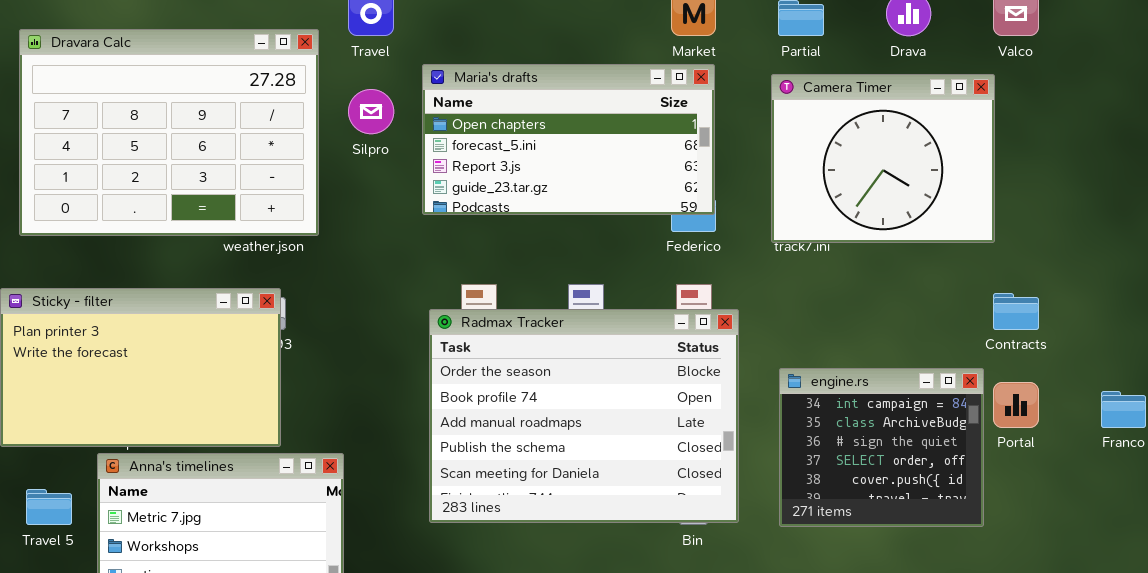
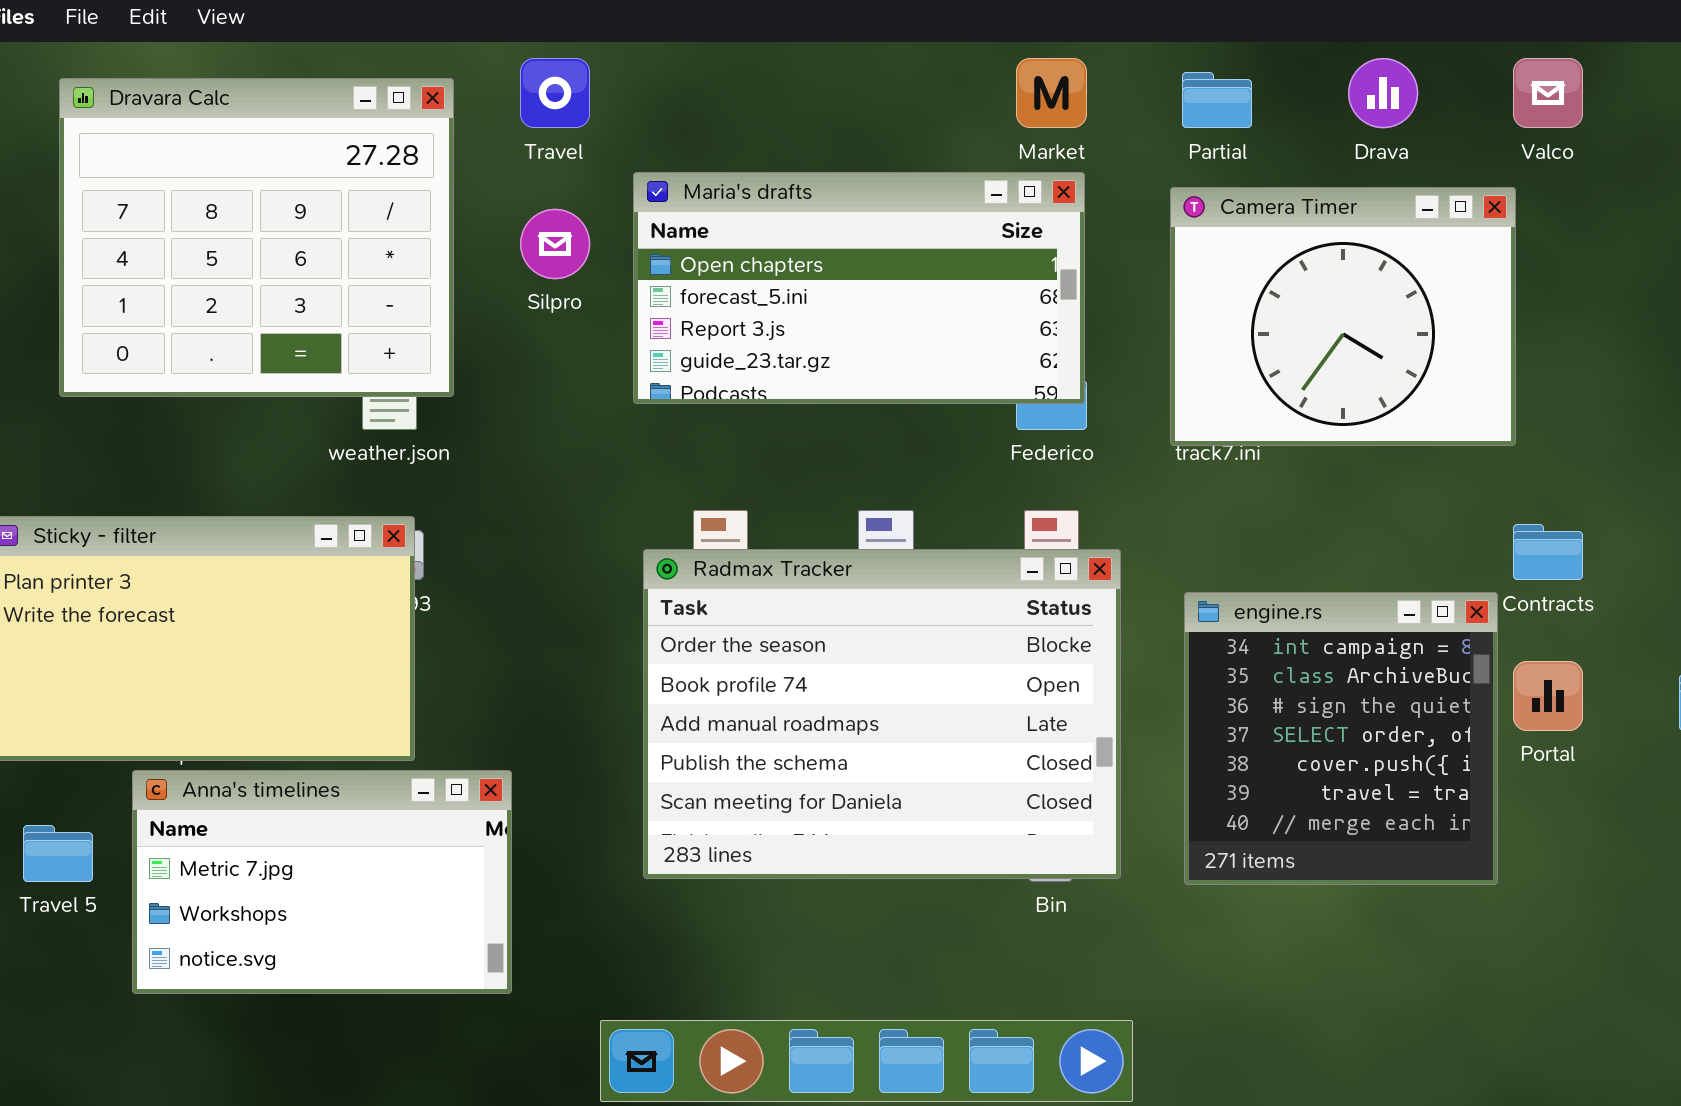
Dravara Calc: [19,29,319,236] -> [59,78,454,397], moved, resized
engine.rs: [779,368,984,527] -> [1184,592,1498,885], resized

